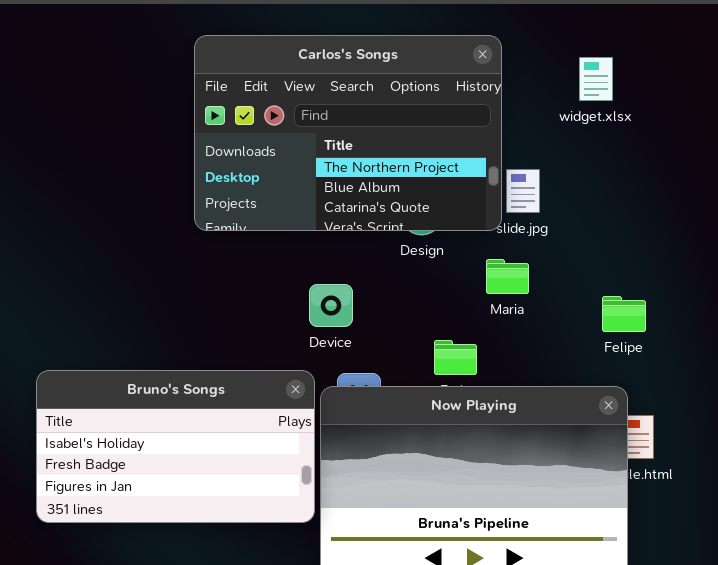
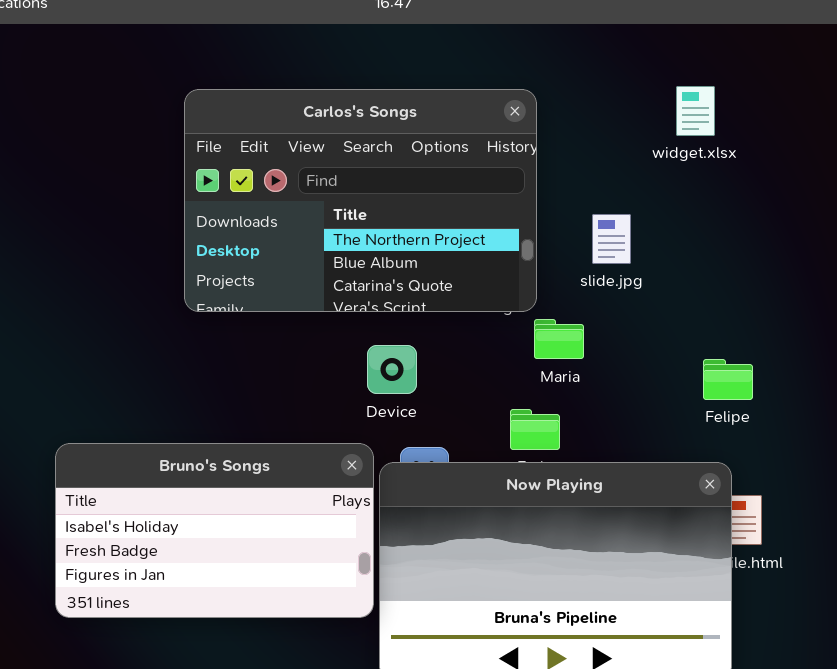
Carlos's Songs: [194,35,502,231] -> [184,89,537,312], moved
Maria: [486,259,529,294] -> [534,319,584,359], moved

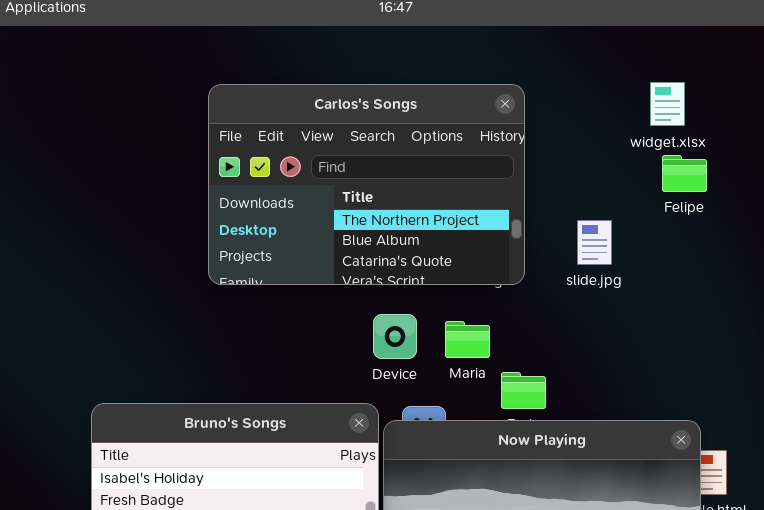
slide.jpg: [592,214,631,264] -> [577,220,612,265], moved
Maria: [534,319,584,359] -> [445,321,490,358], moved
Felipe: [703,359,753,400] -> [662,155,707,192], moved

